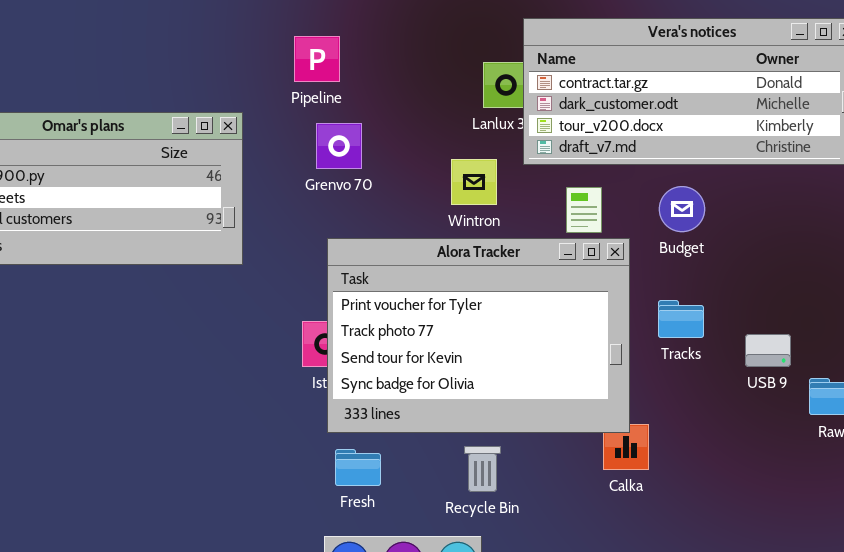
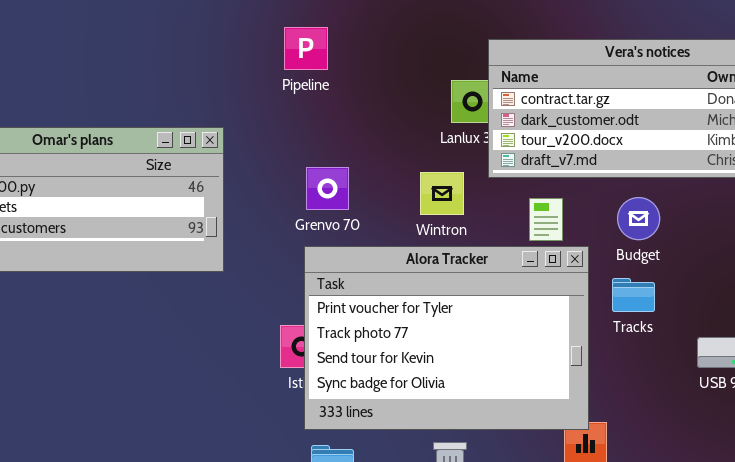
Pipeline: [294,36,340,82] -> [284,27,328,70], moved
Grenvo 70: [316,123,362,169] -> [306,167,349,210], moved
Tracks: [658,300,704,338] -> [612,278,655,312], moved

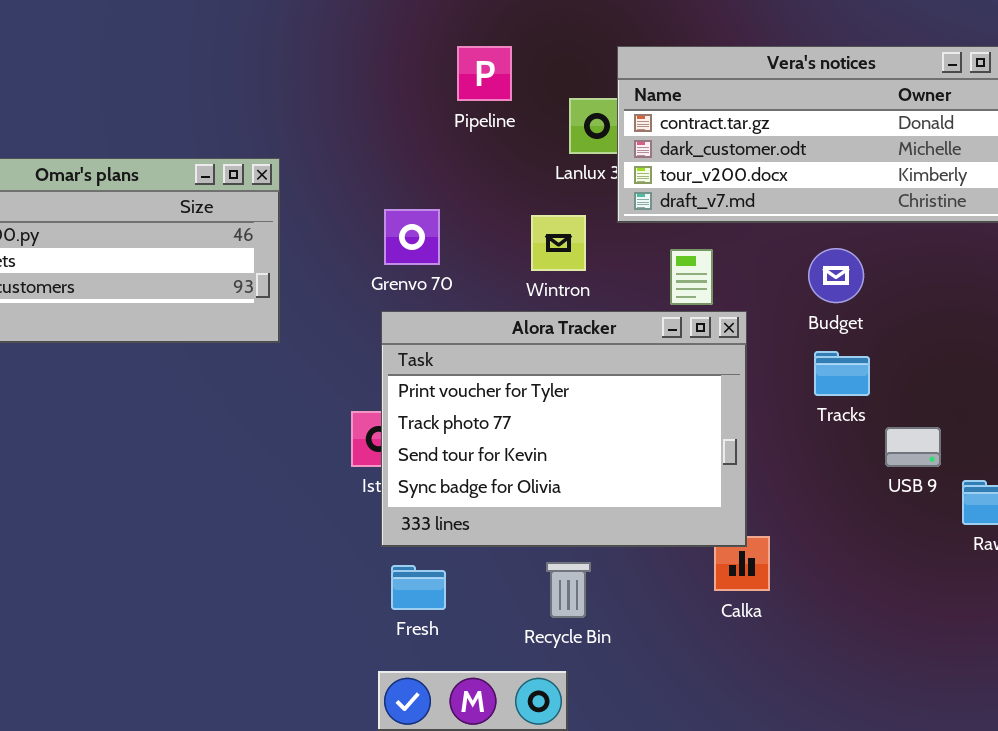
Pipeline: [284,27,328,70] -> [457,46,512,101], moved
Budget: [617,197,660,240] -> [808,248,864,303], moved
Tracks: [612,278,655,312] -> [814,351,870,396], moved

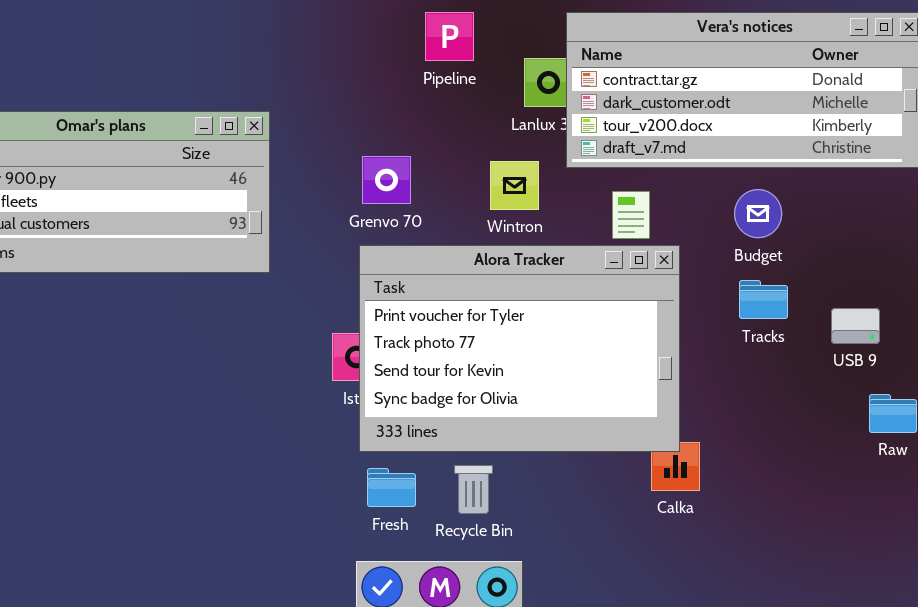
USB 9: [885,427,941,467] -> [831,308,880,344], moved
Recycle Bin: [546,562,591,618] -> [454,465,493,514], moved

